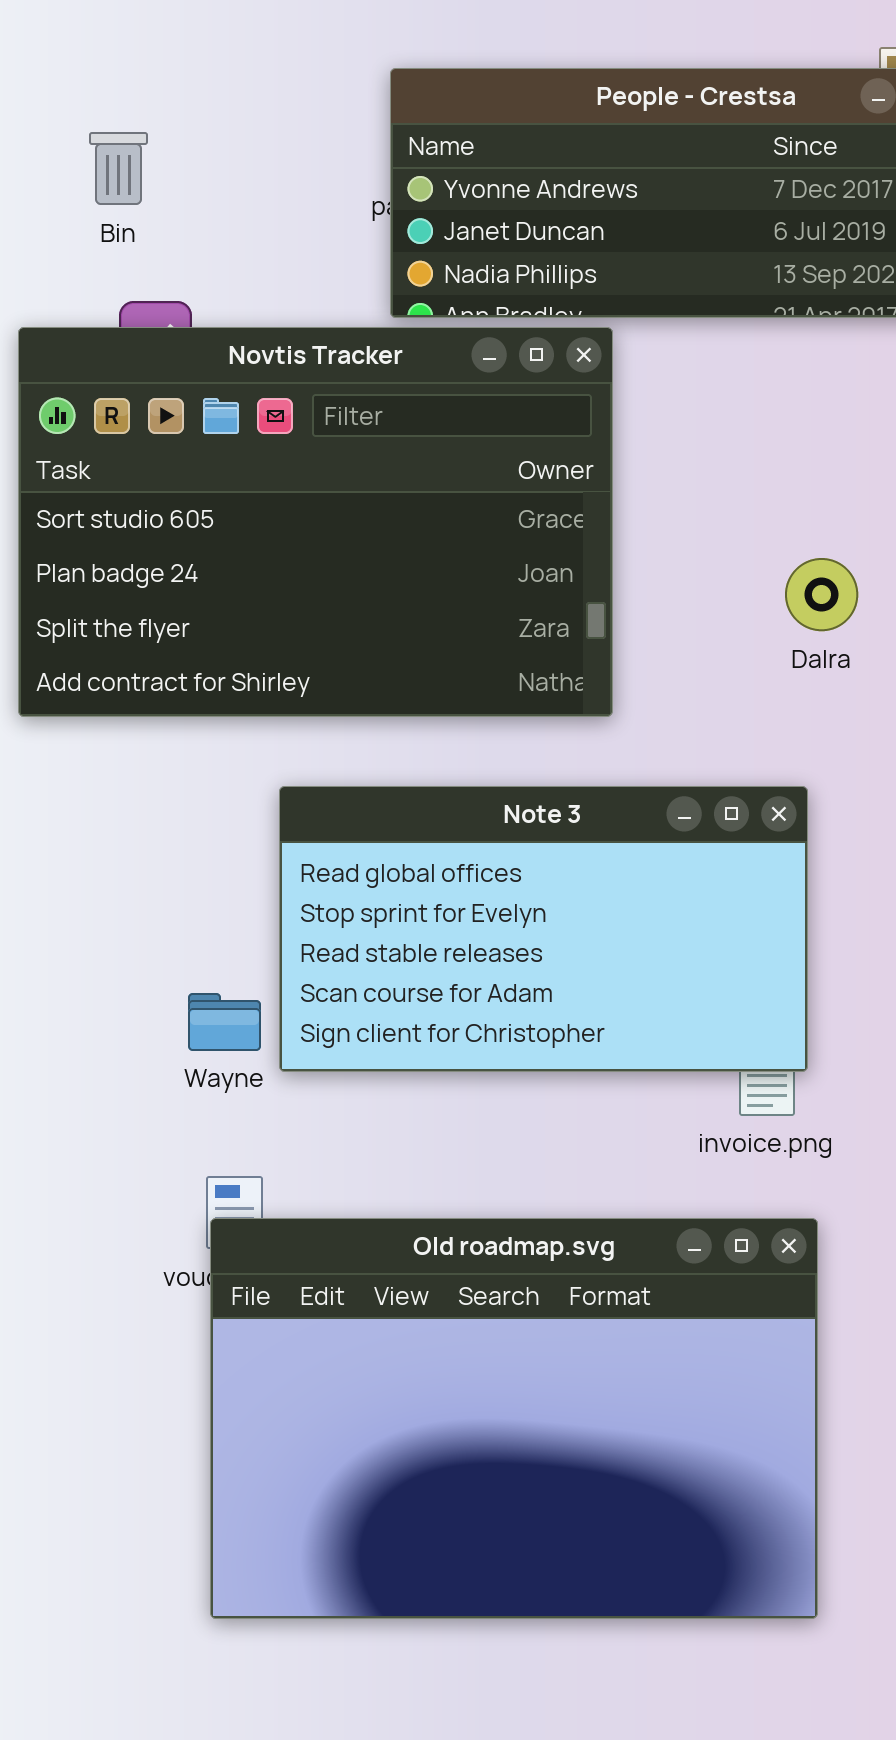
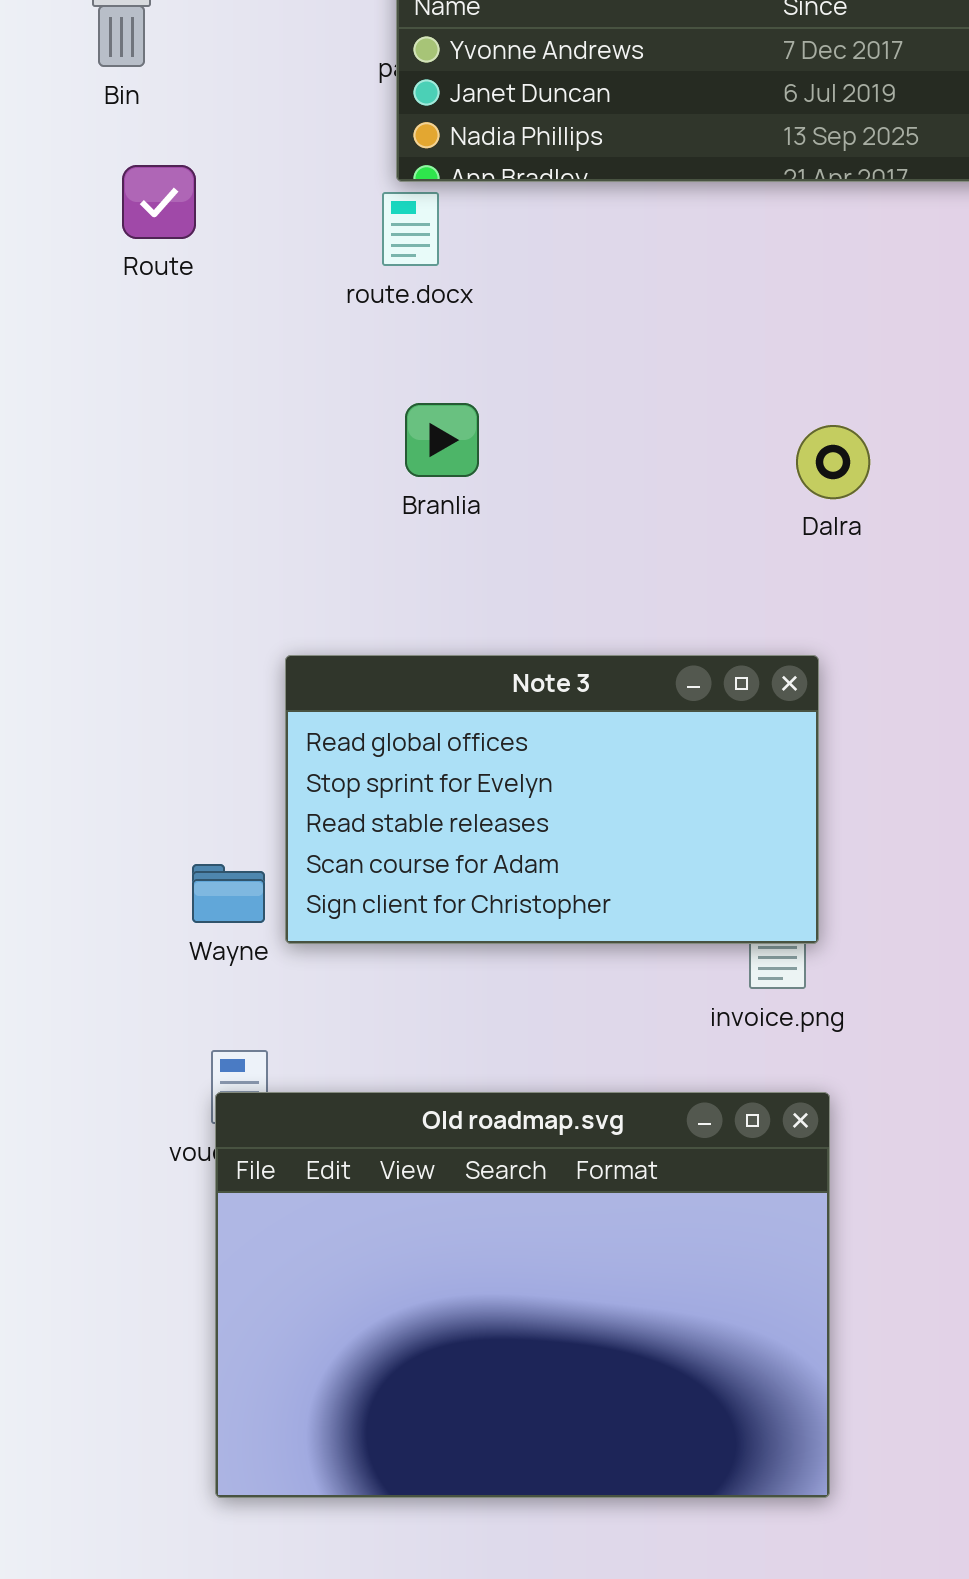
Novtis Tracker: [18,327,613,717] -> none, closed

